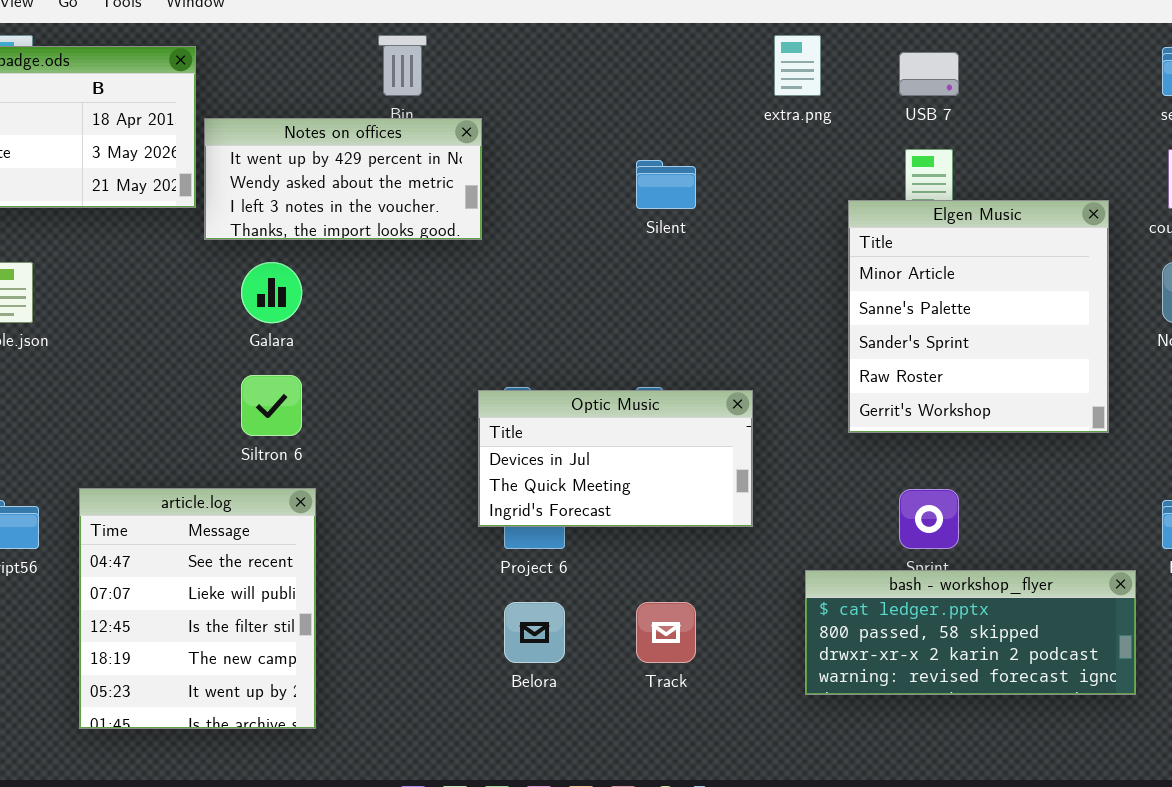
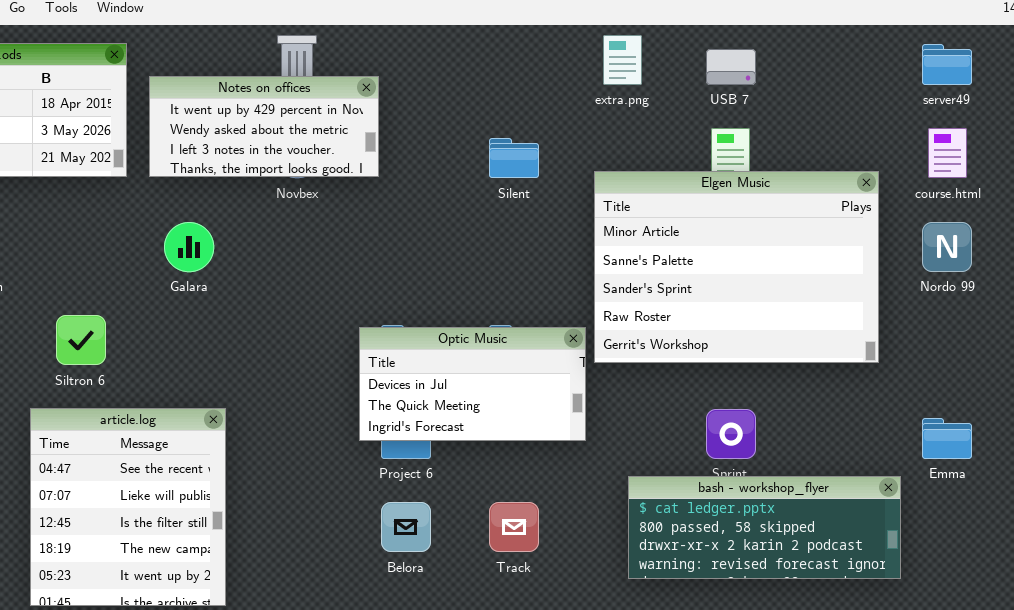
Notes on offices: [204,118,482,240] -> [149,76,379,177], moved
Elgen Music: [848,200,1109,433] -> [594,171,879,363], resized
Siltron 6: [241,375,302,436] -> [56,315,106,365], moved

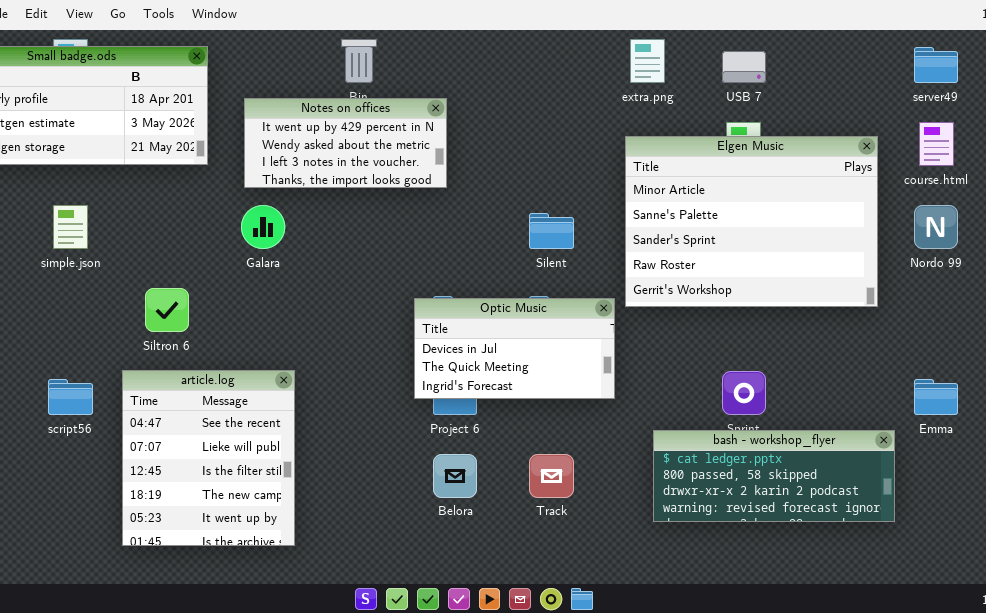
Notes on offices: [149,76,379,177] -> [244,98,447,188], moved
Silent: [489,138,539,178] -> [529,213,574,249], moved
Elgen Music: [594,171,879,363] -> [625,136,878,307], moved

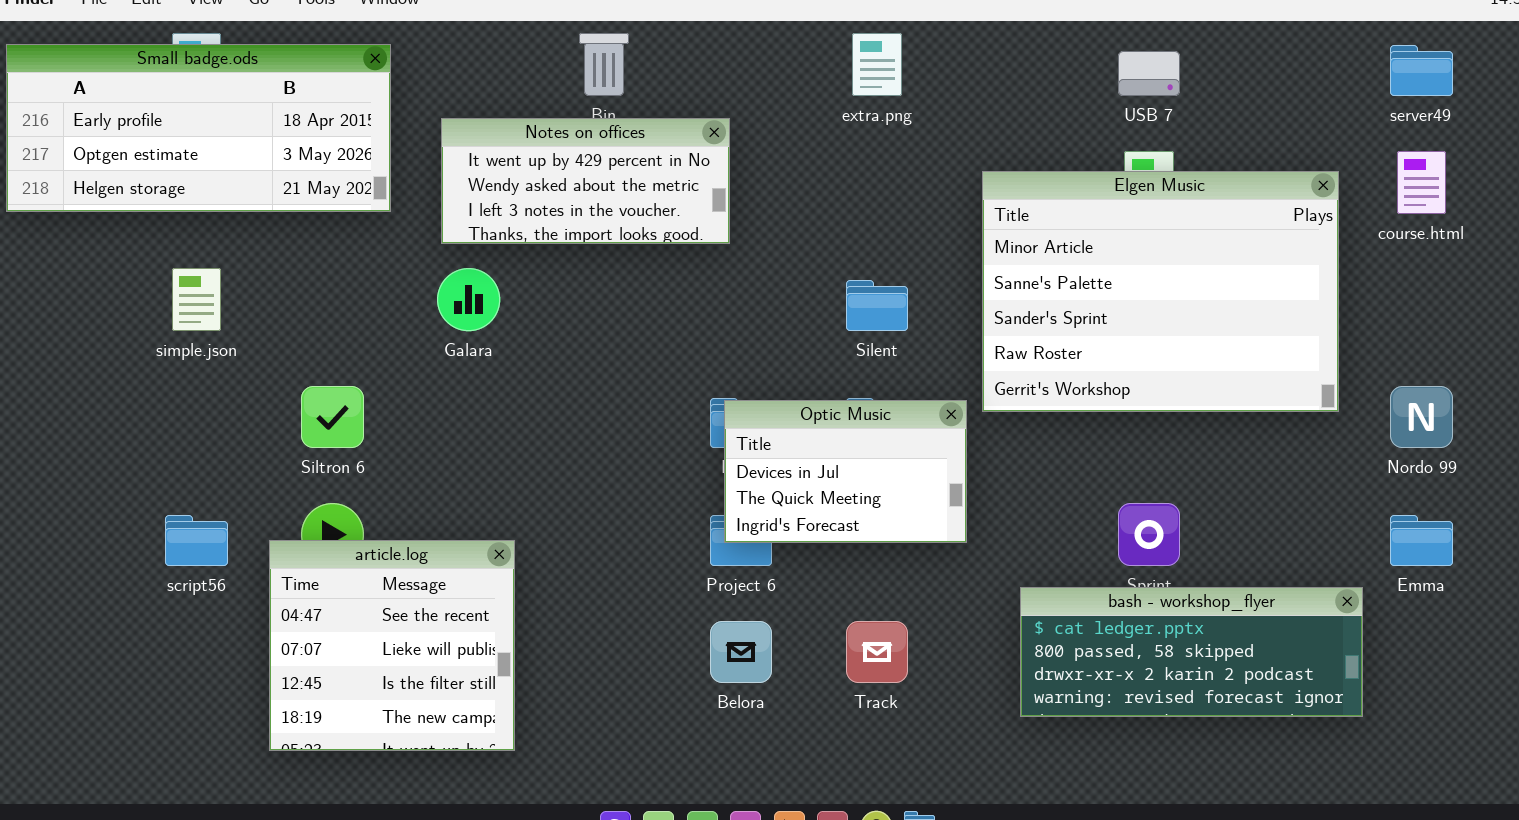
extra.png: [630,39,665,83] -> [852,33,902,96], moved
Nordo 99: [914,205,958,249] -> [1390,386,1453,448], moved
Optic Music: [414,298,615,399] -> [724,400,967,543], resized
article.log: [122,370,295,546] -> [269,540,515,751], resized

